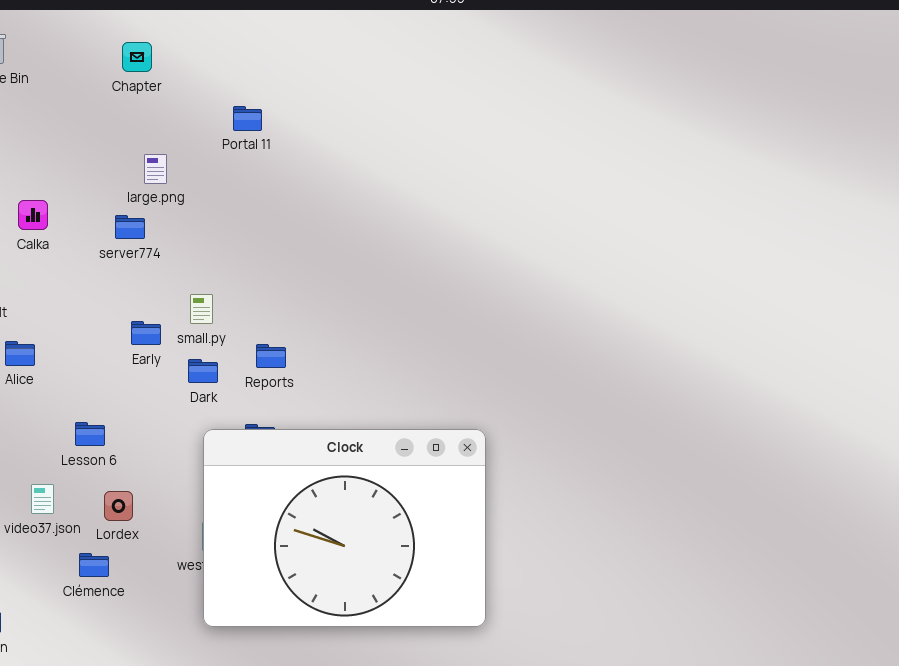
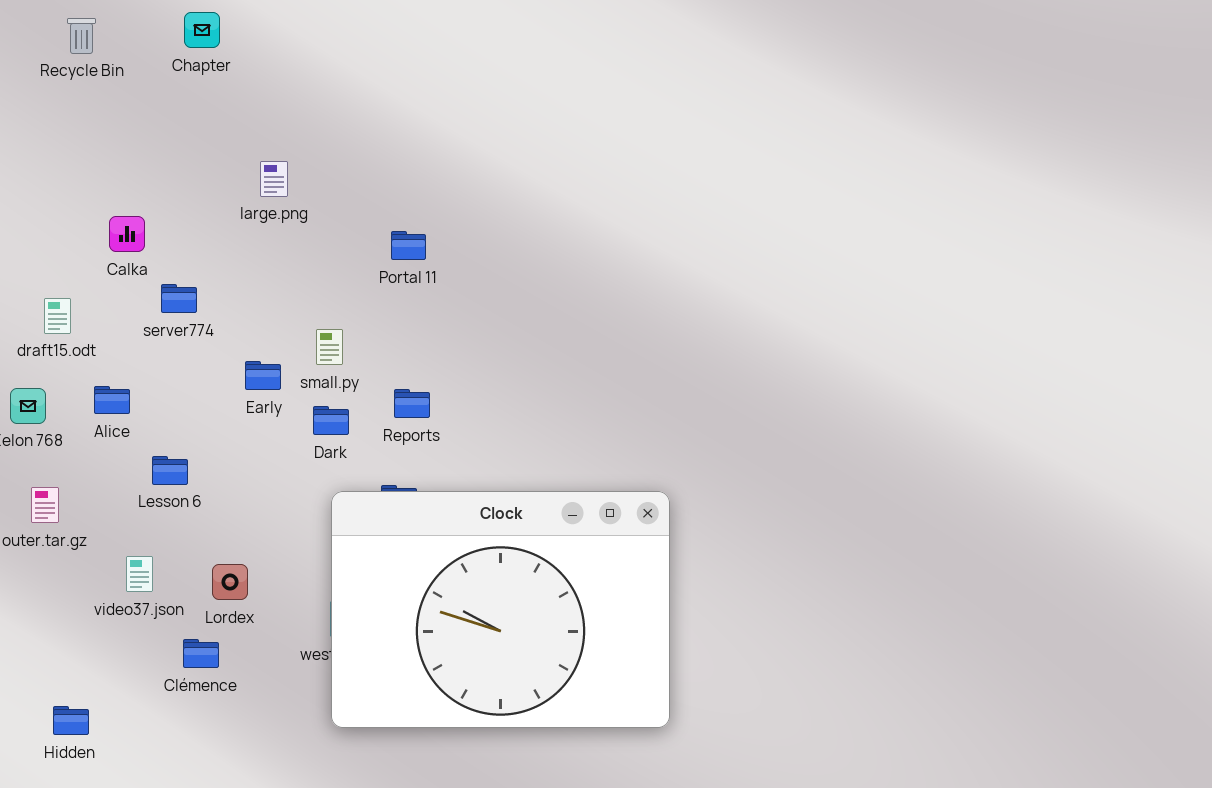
Chapter: [122,42,152,72] -> [184,12,220,48], moved
Portal 11: [233,106,262,131] -> [391,231,426,260], moved
server774: [115,215,145,239] -> [161,284,197,313], moved
Lesson 6: [75,422,105,446] -> [152,456,188,485], moved

